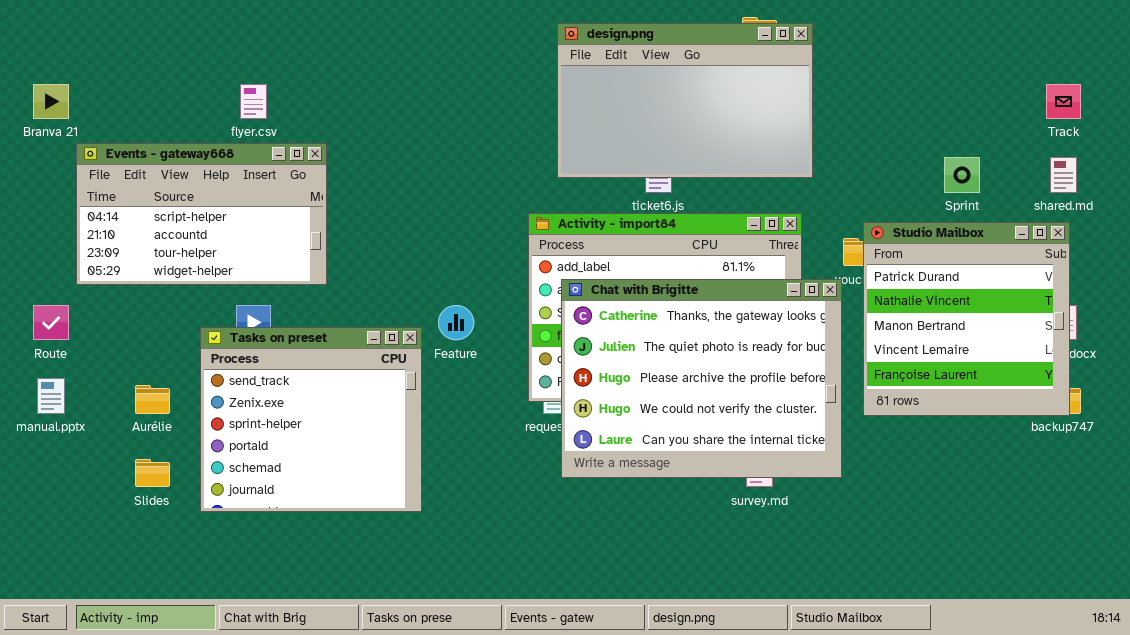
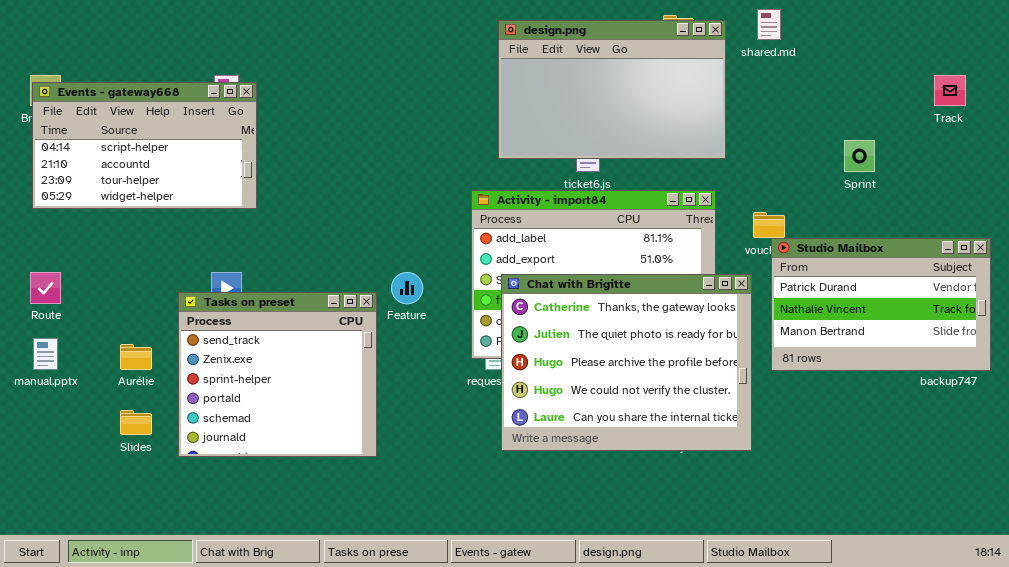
Events - gateway668: [76,143,327,285] -> [32,82,257,209], moved
shared.md: [1050,157,1077,193] -> [757,9,781,40], moved
Studio Mailbox: [863,222,1070,416] -> [771,238,991,371], resized
Chat with Brigitte: [561,279,842,478] -> [501,274,752,451], moved

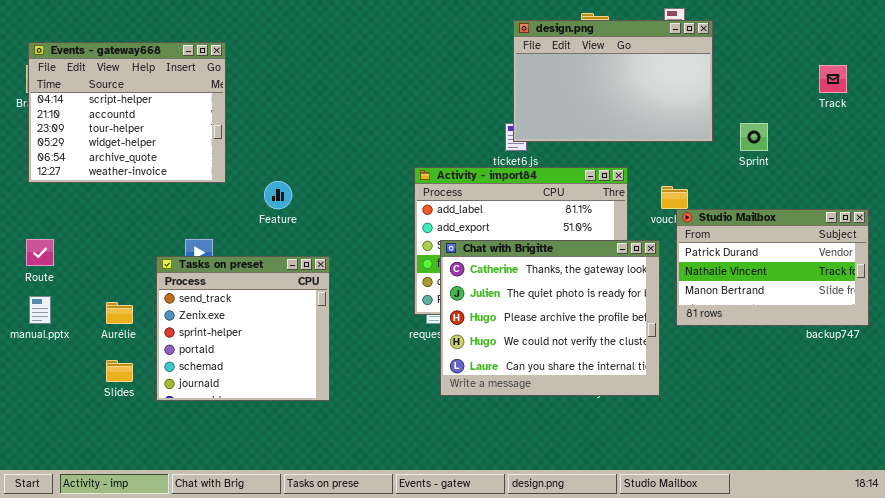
design.png: [498,20,726,159] -> [513,20,713,142], moved
Events - gateway668: [32,82,257,209] -> [28,42,226,183], resized
Feature: [391,272,423,304] -> [264,181,292,209], moved

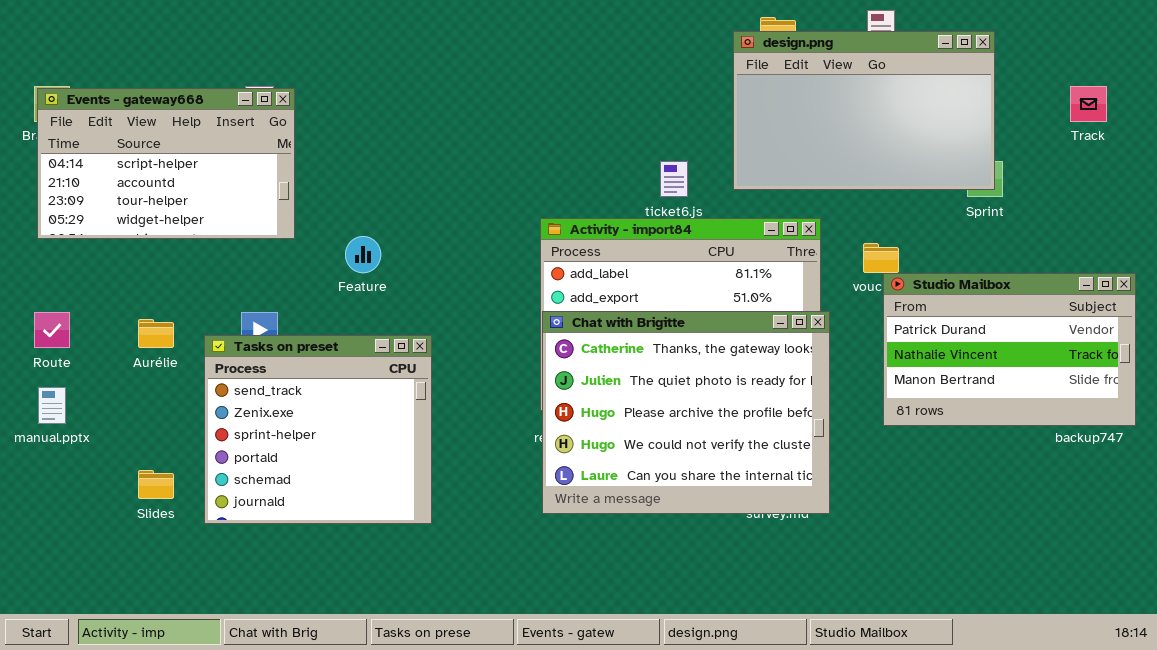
design.png: [513,20,713,142] -> [733,31,995,190], moved
Events - gateway668: [28,42,226,183] -> [37,88,295,239], resized
Chat with Brigitte: [440,240,660,396] -> [542,311,830,514], moved
Aurélie: [106,302,133,324] -> [138,319,174,348], moved

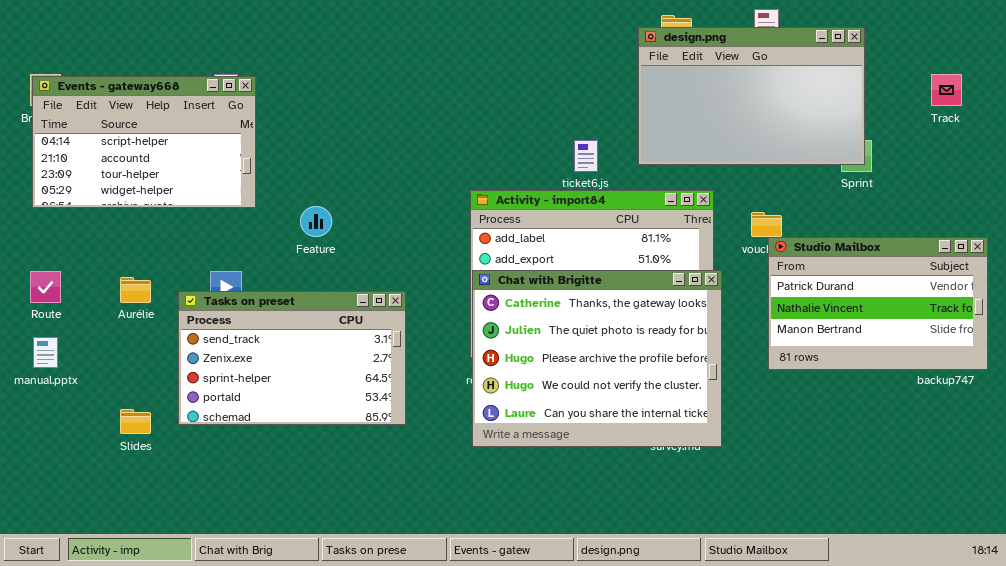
Tasks on preset: [204,335,432,524] -> [178,291,406,425], resized

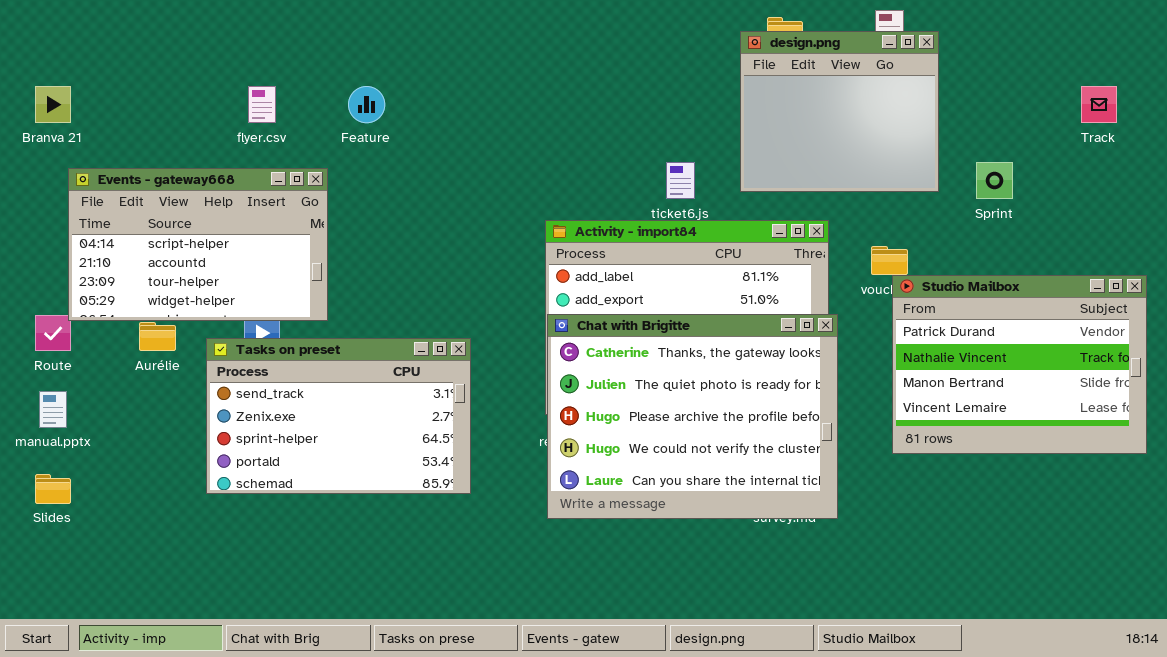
design.png: [638,27,865,165] -> [740,31,939,192], resized
Events - gateway668: [32,76,256,208] -> [68,168,328,321], moved
Feature: [300,206,332,237] -> [348,86,385,123], moved
Studio Mailbox: [768,237,988,370] -> [892,275,1147,454], resized
Slides: [120,409,151,434] -> [35,474,71,504], moved

